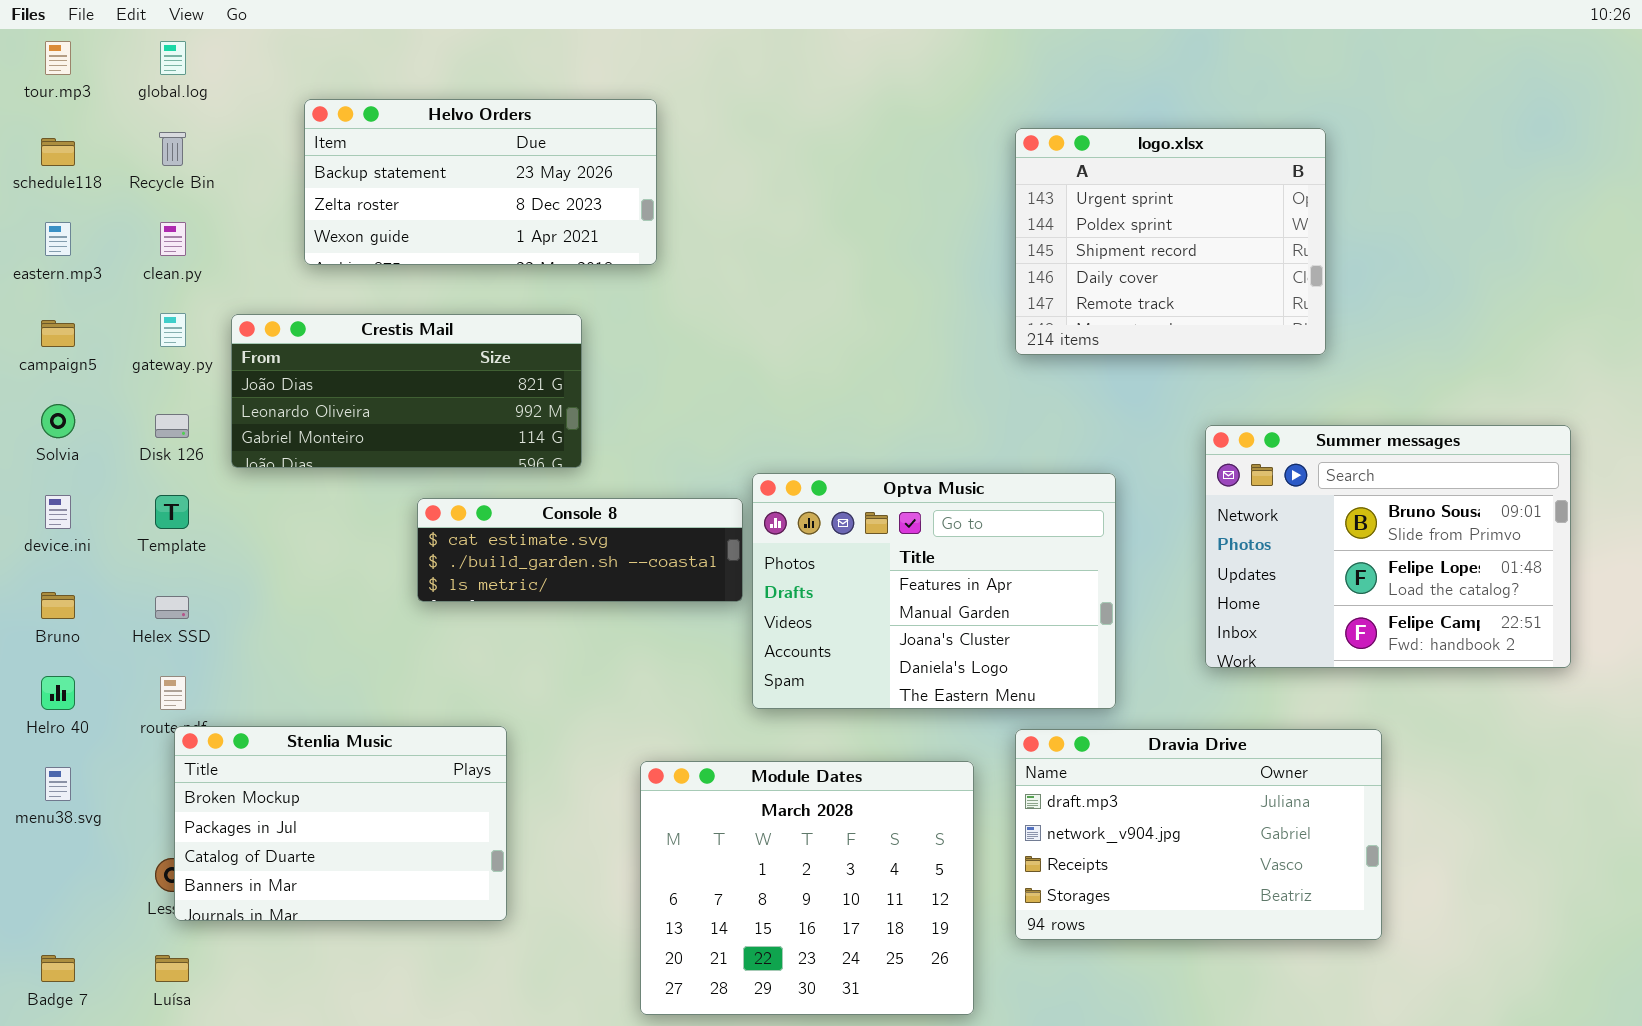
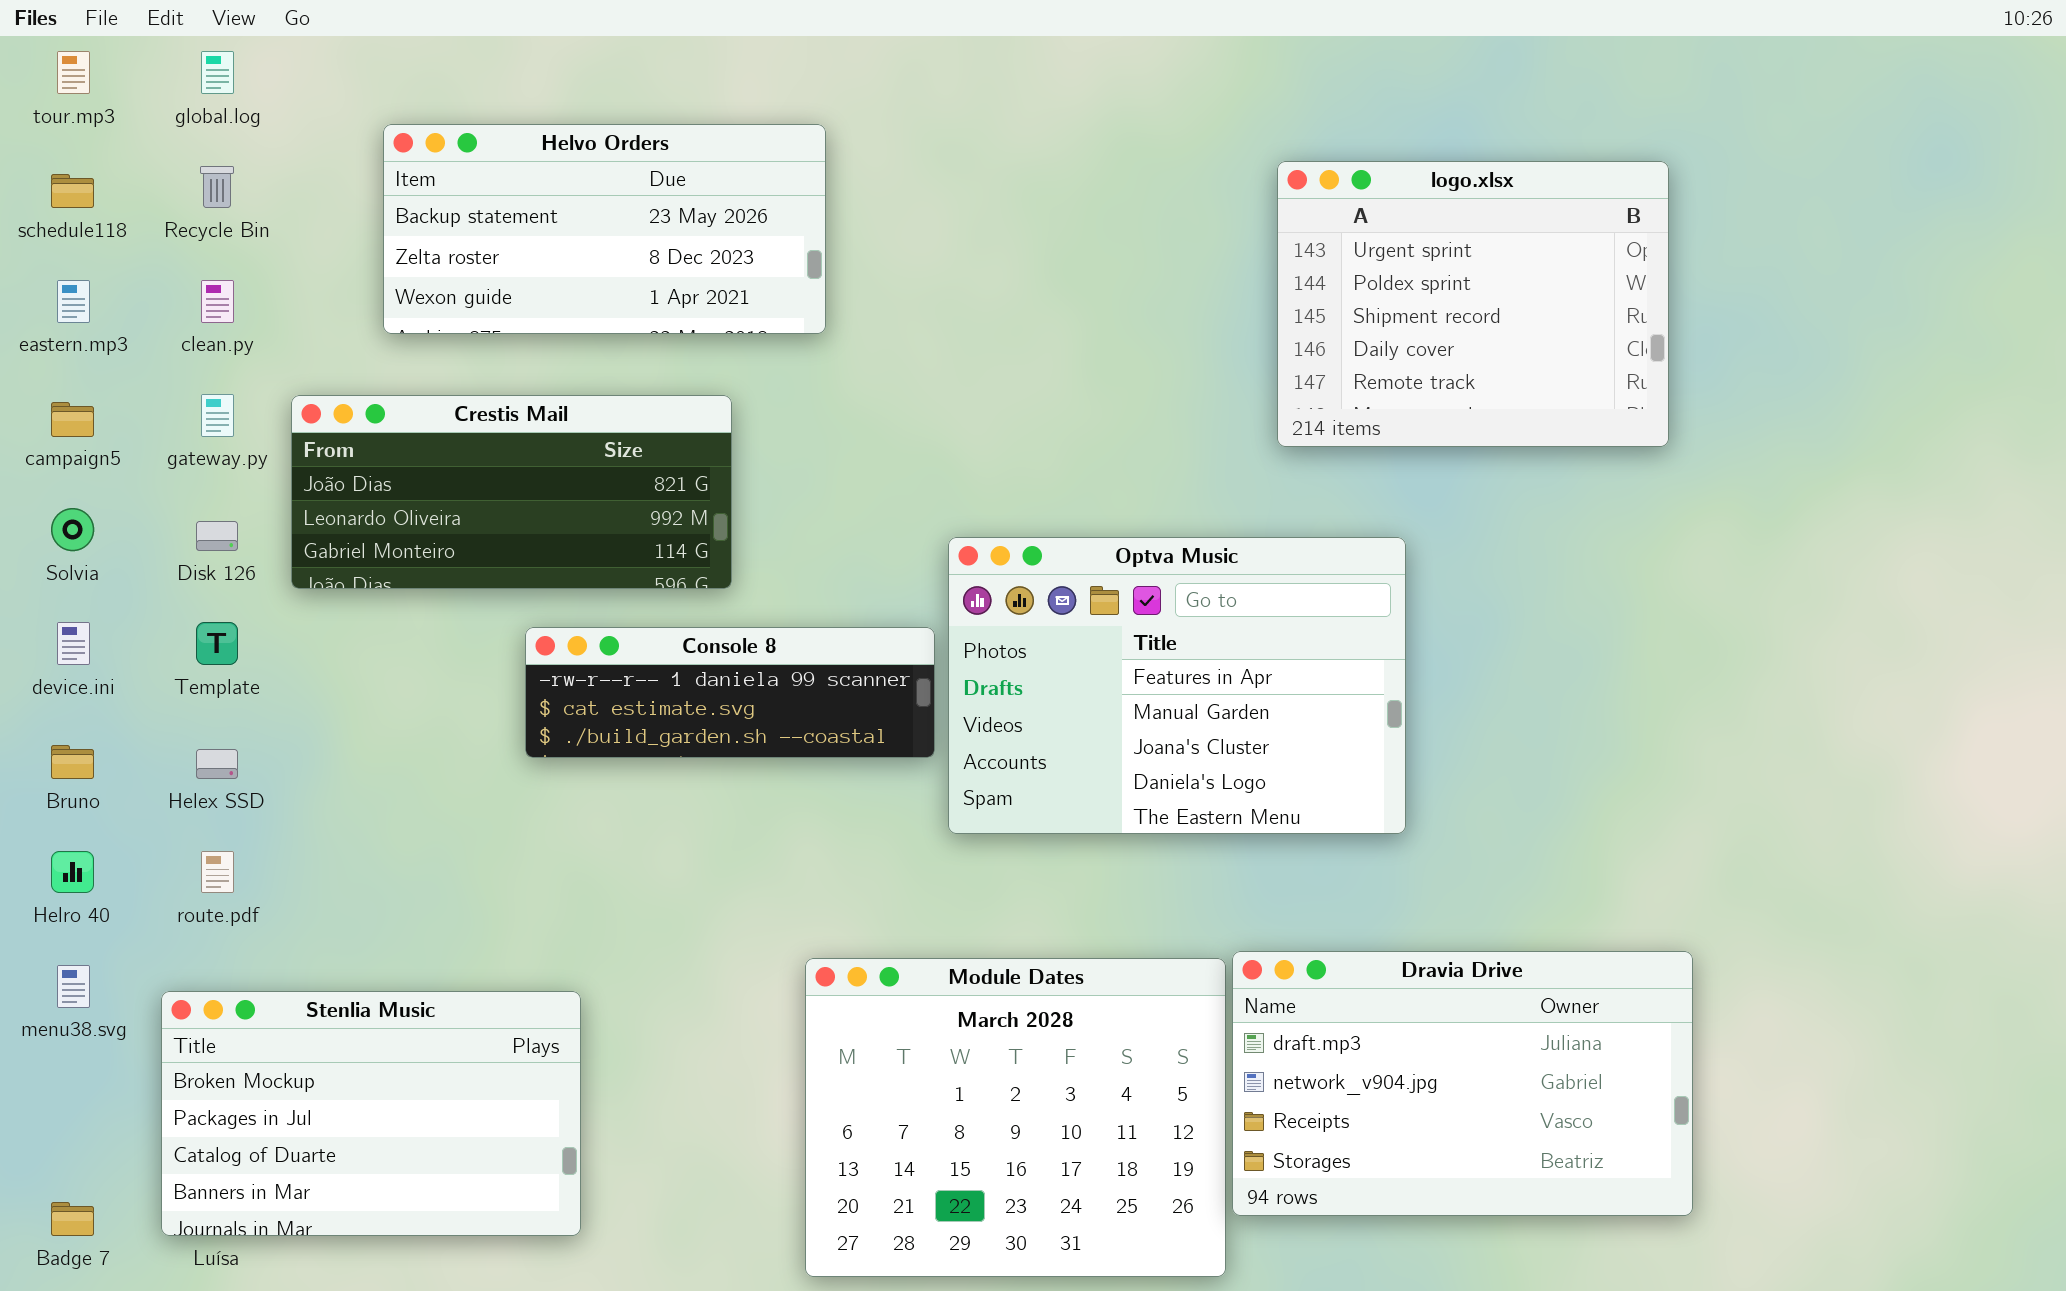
Summer messages: [1205,425,1571,668] -> none, closed
Optva Music: [752,473,1116,709] -> [948,537,1406,834], moved
Console 8: [417,498,743,602] -> [525,627,935,758], scrolled up 1 row
Stenlia Music: [174,726,507,921] -> [161,991,581,1236], moved
Dravia Drive: [1015,729,1382,940] -> [1232,951,1693,1216], moved

